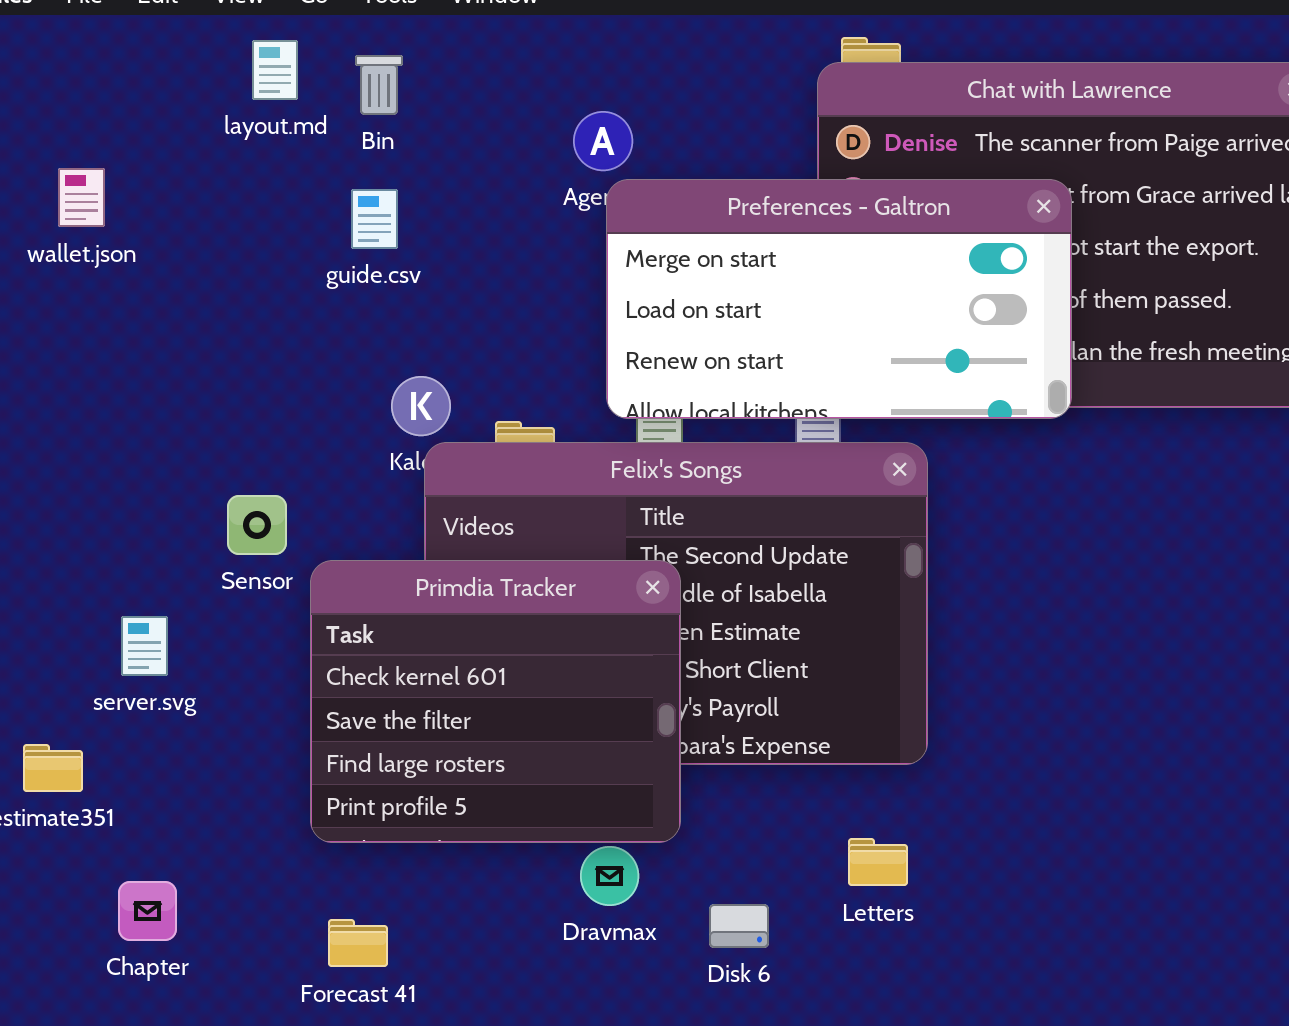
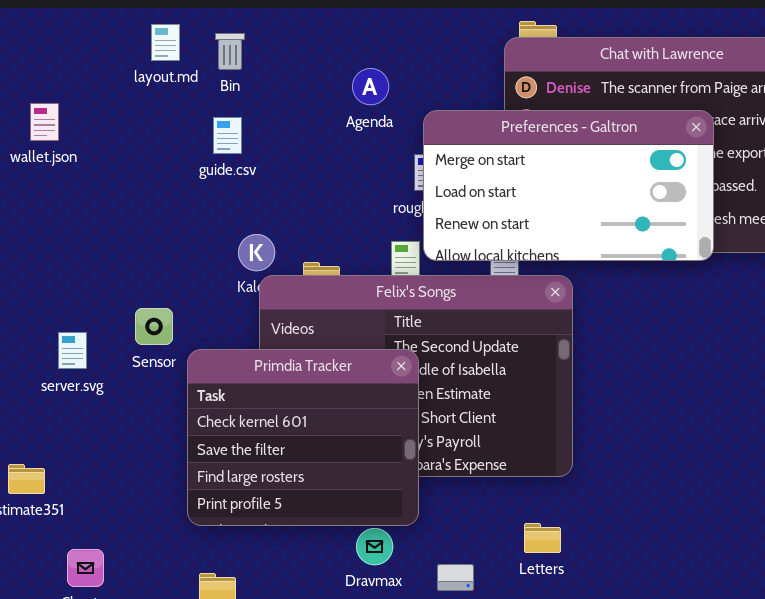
Preferences - Galtron: [606,179,1072,419] -> [423,110,714,261], moved
server.svg: [121,616,168,676] -> [58,332,87,369], moved

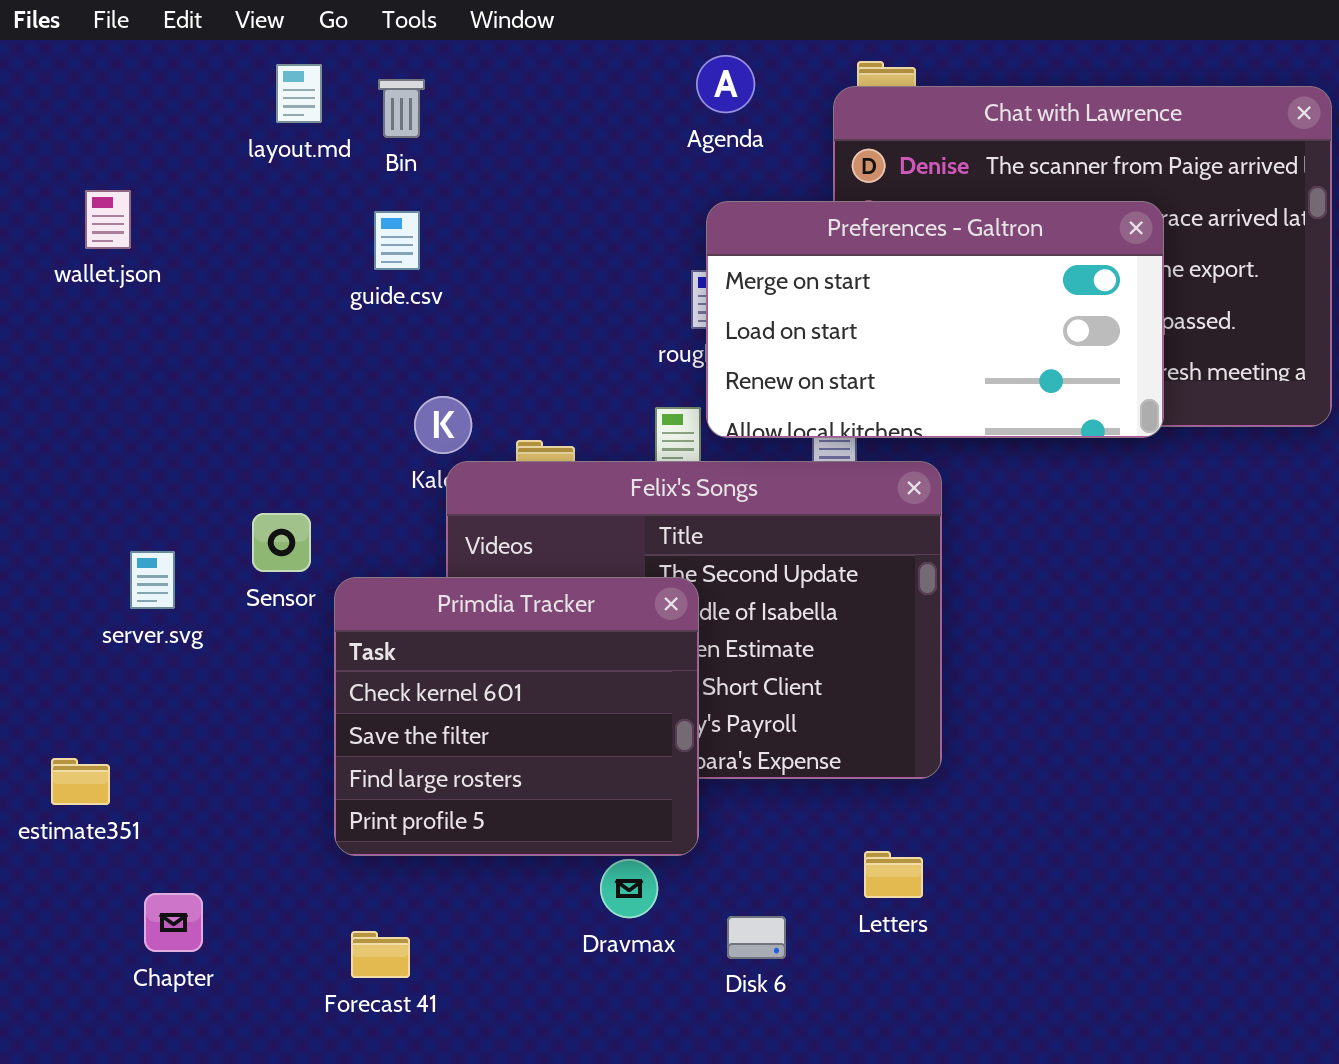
Agenda: [352,68,389,105] -> [696,55,755,113], moved

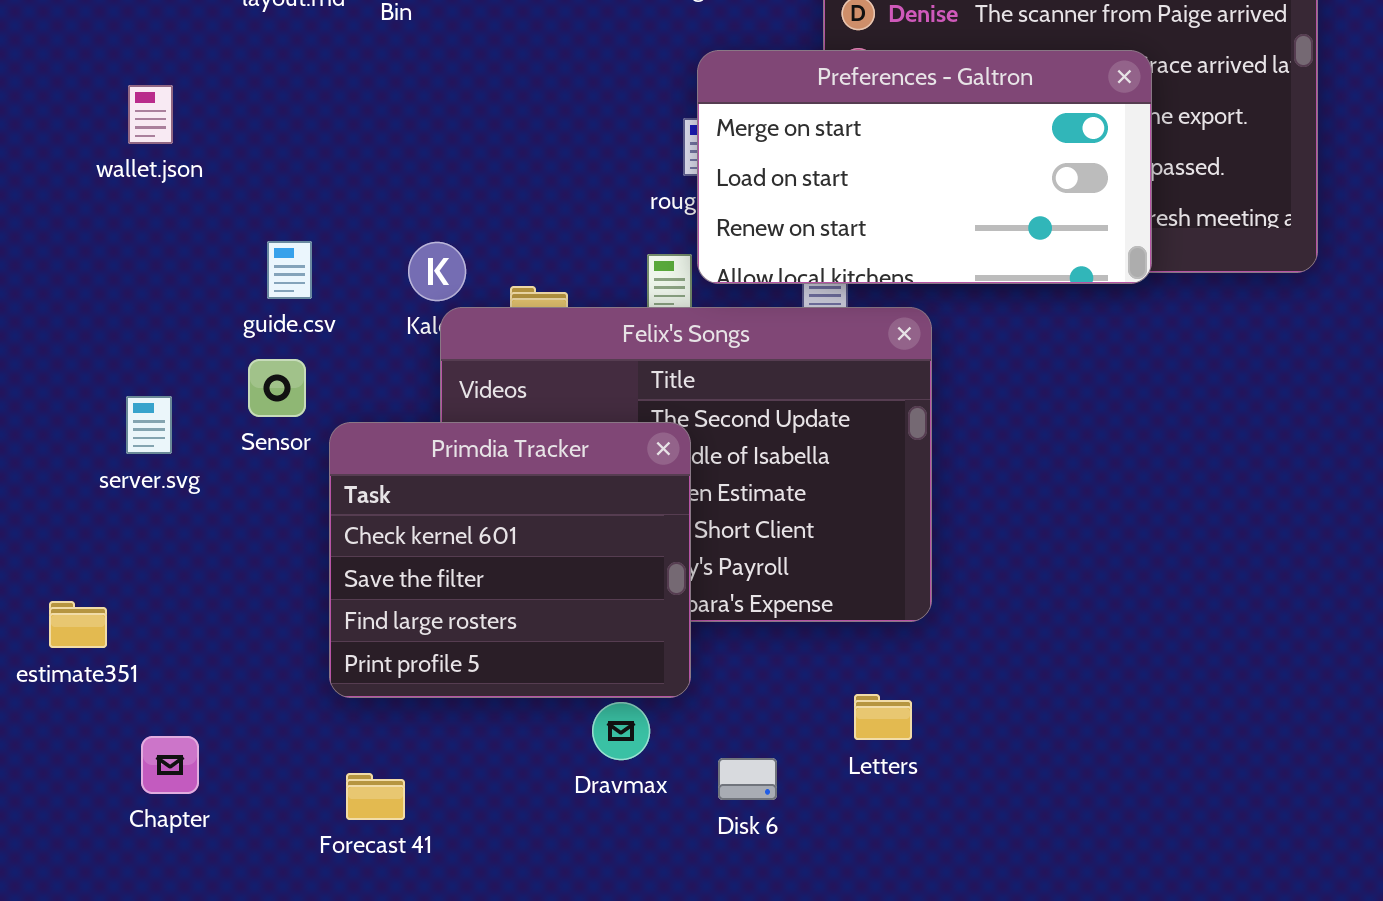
wallet.json: [85,190,131,249] -> [128,85,173,144], moved
guide.csv: [374,211,420,270] -> [267,241,312,299], moved

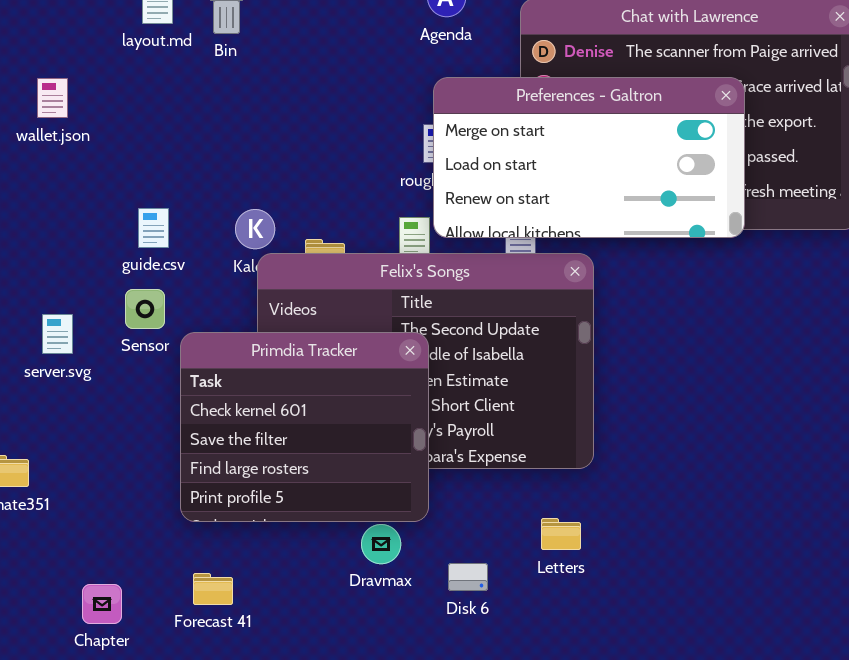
wallet.json: [128,85,173,144] -> [37,78,68,118], moved
Chapter: [141,736,199,794] -> [82,584,122,624], moved

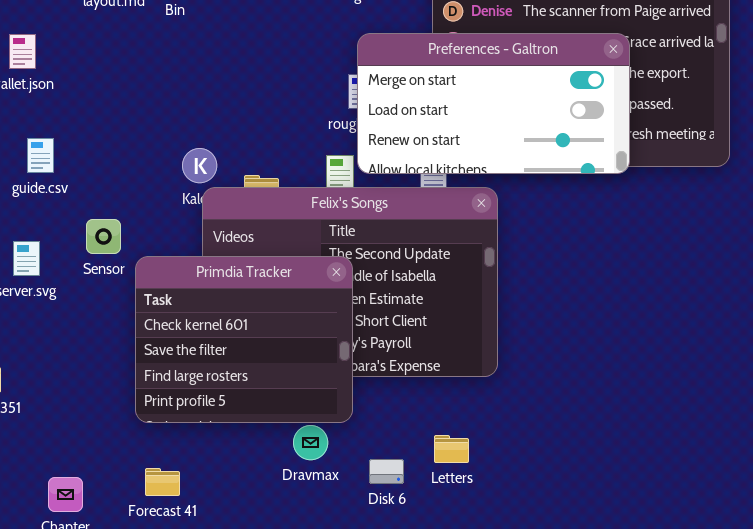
guide.csv: [138,208,169,248] -> [27,138,54,173], moved
Letters: [541,518,581,550] -> [434,435,469,463], moved

